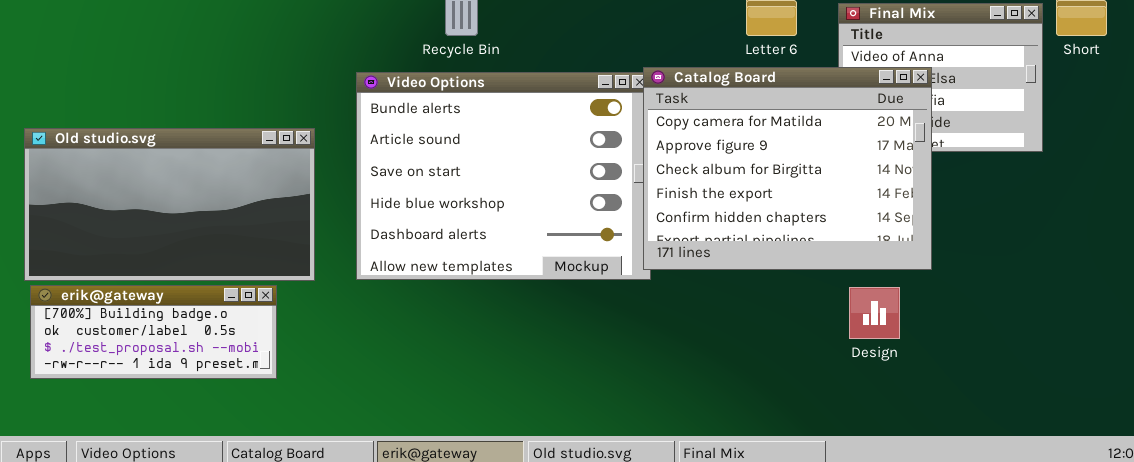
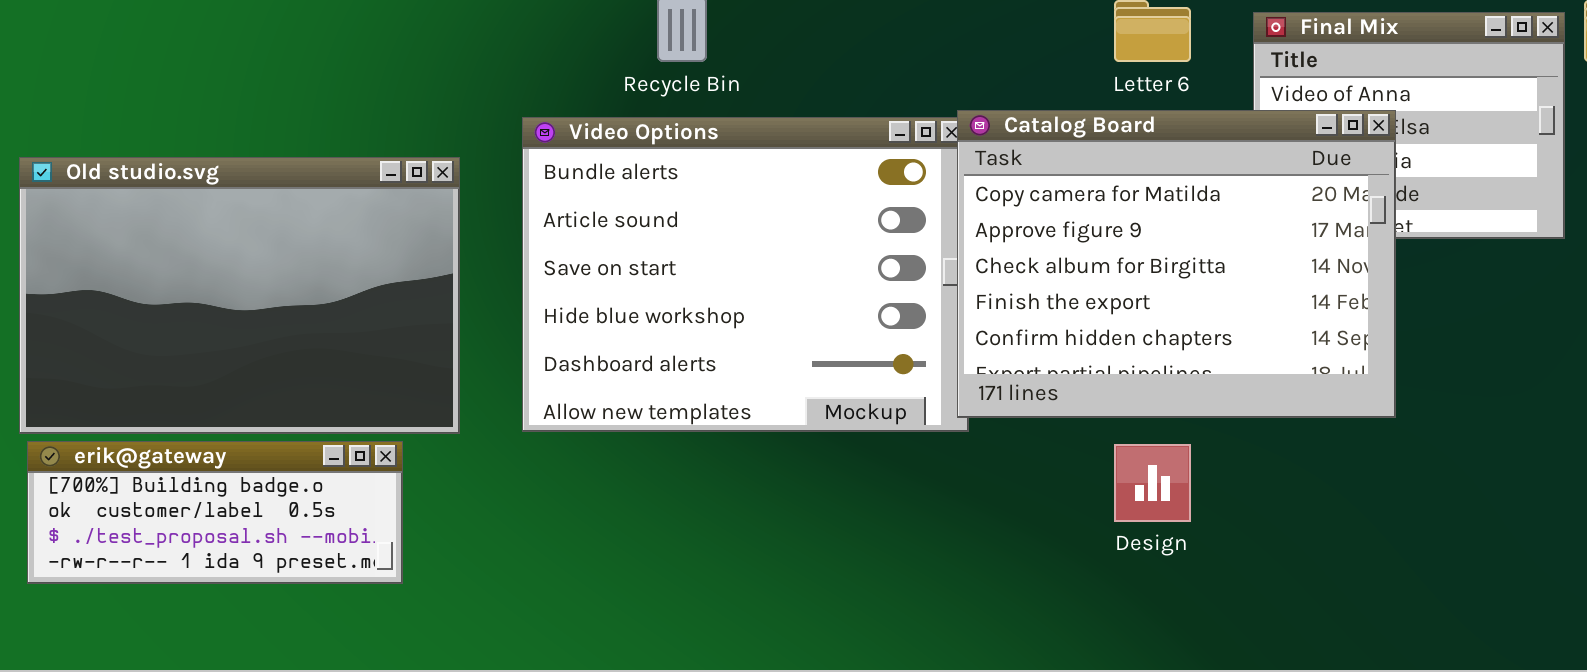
Old studio.svg: [24,128,315,281] -> [19,157,460,434], resized
Design: [849,287,900,339] -> [1114,444,1191,522], moved

